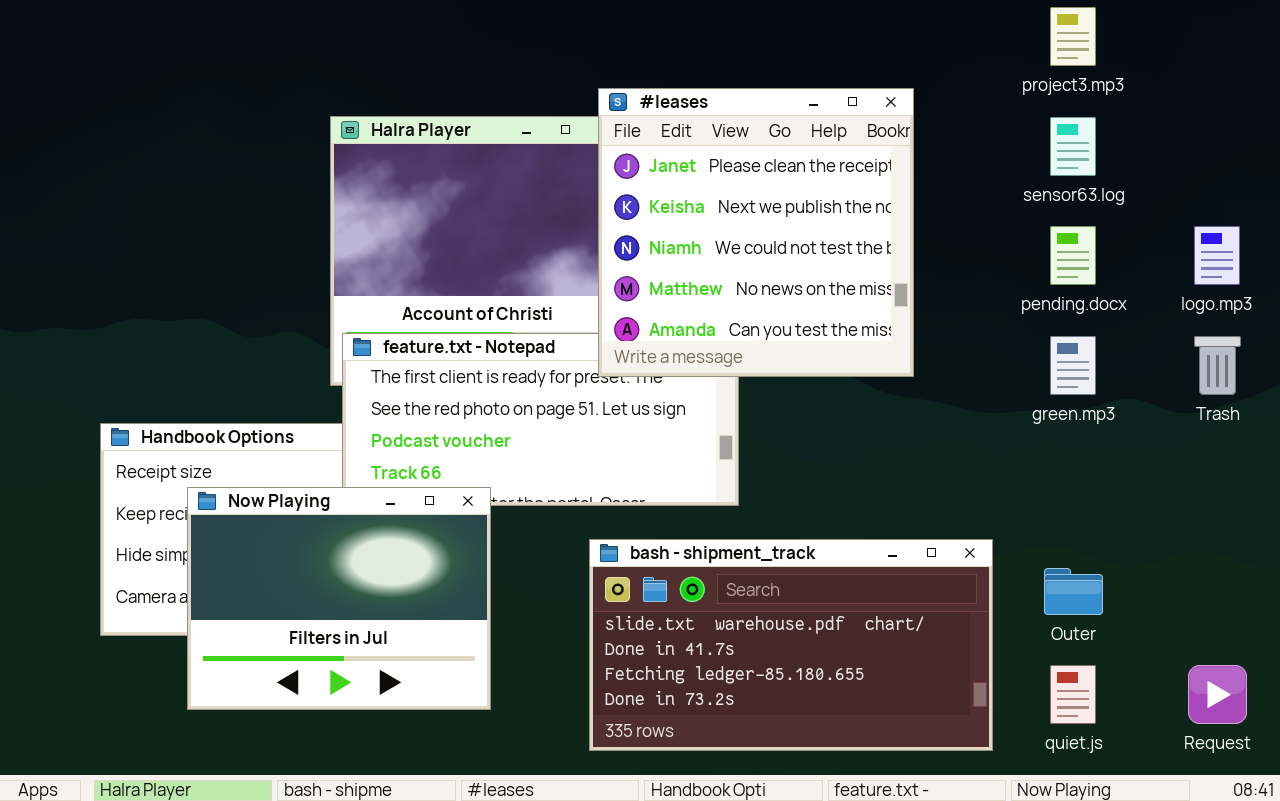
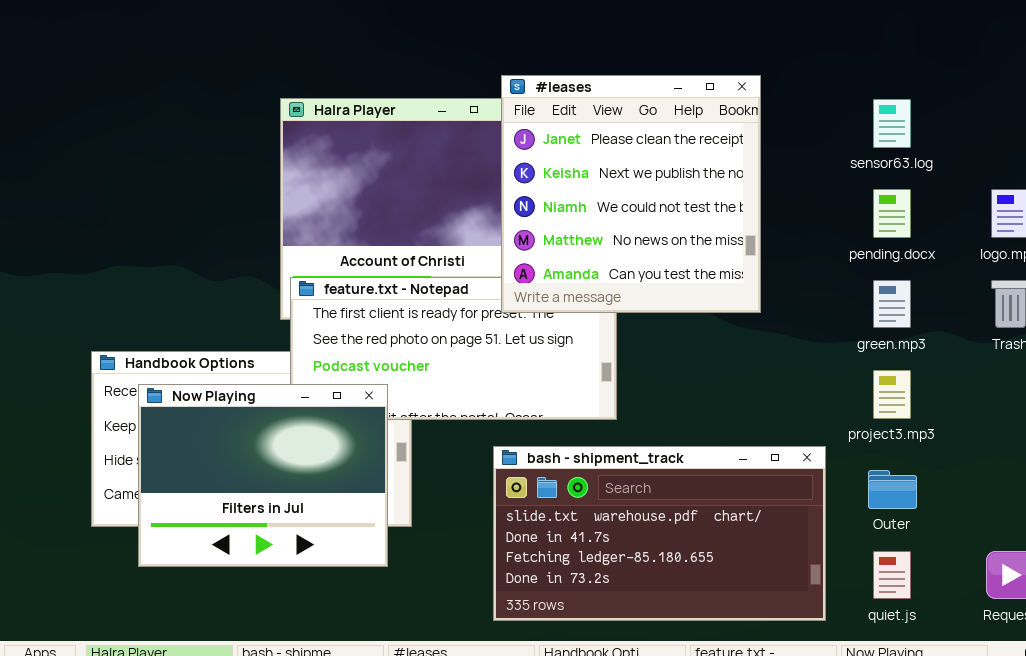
project3.mp3: [1050,7,1096,66] -> [873,370,911,419], moved
Now Playing: [187,487,491,710] -> [138,384,388,567], moved

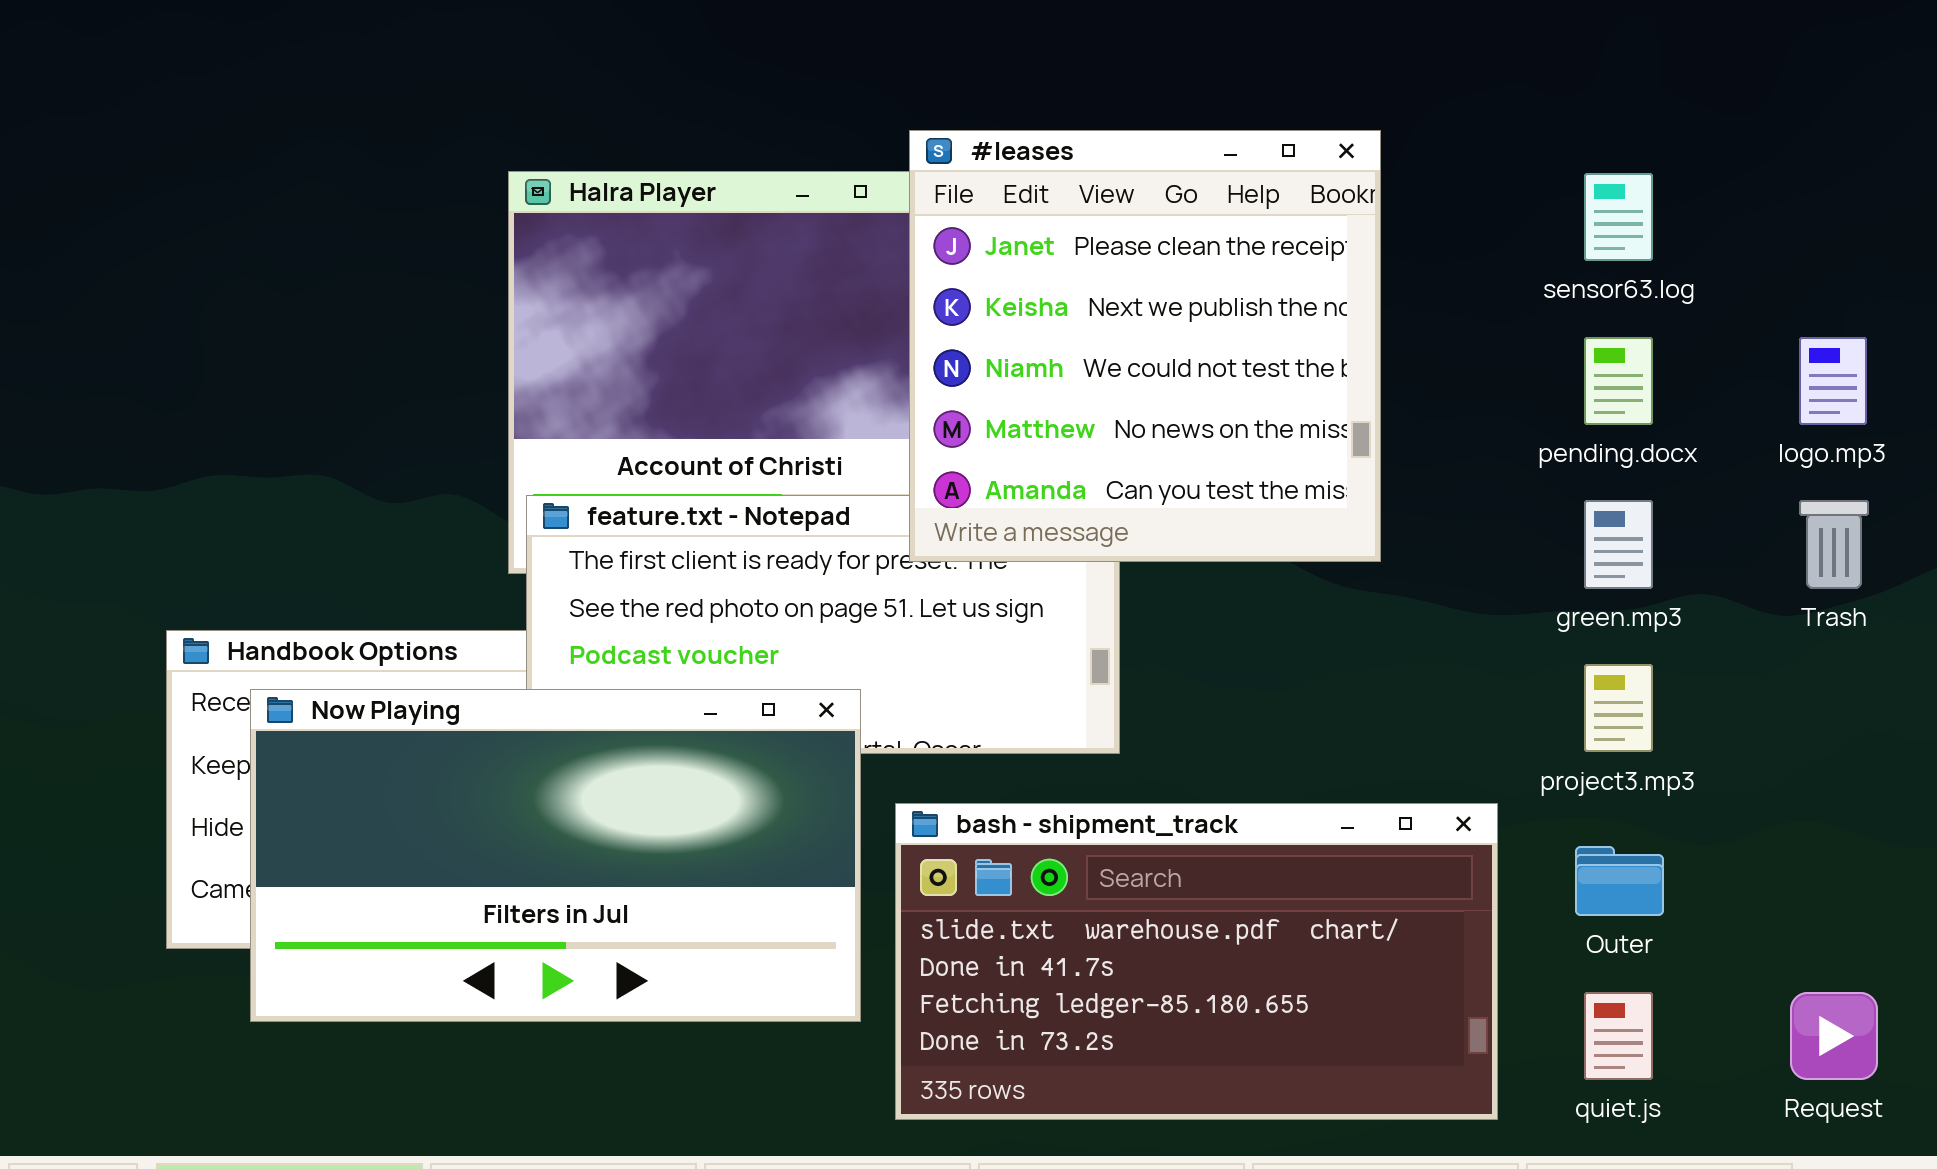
Now Playing: [138,384,388,567] -> [250,689,861,1022], resized

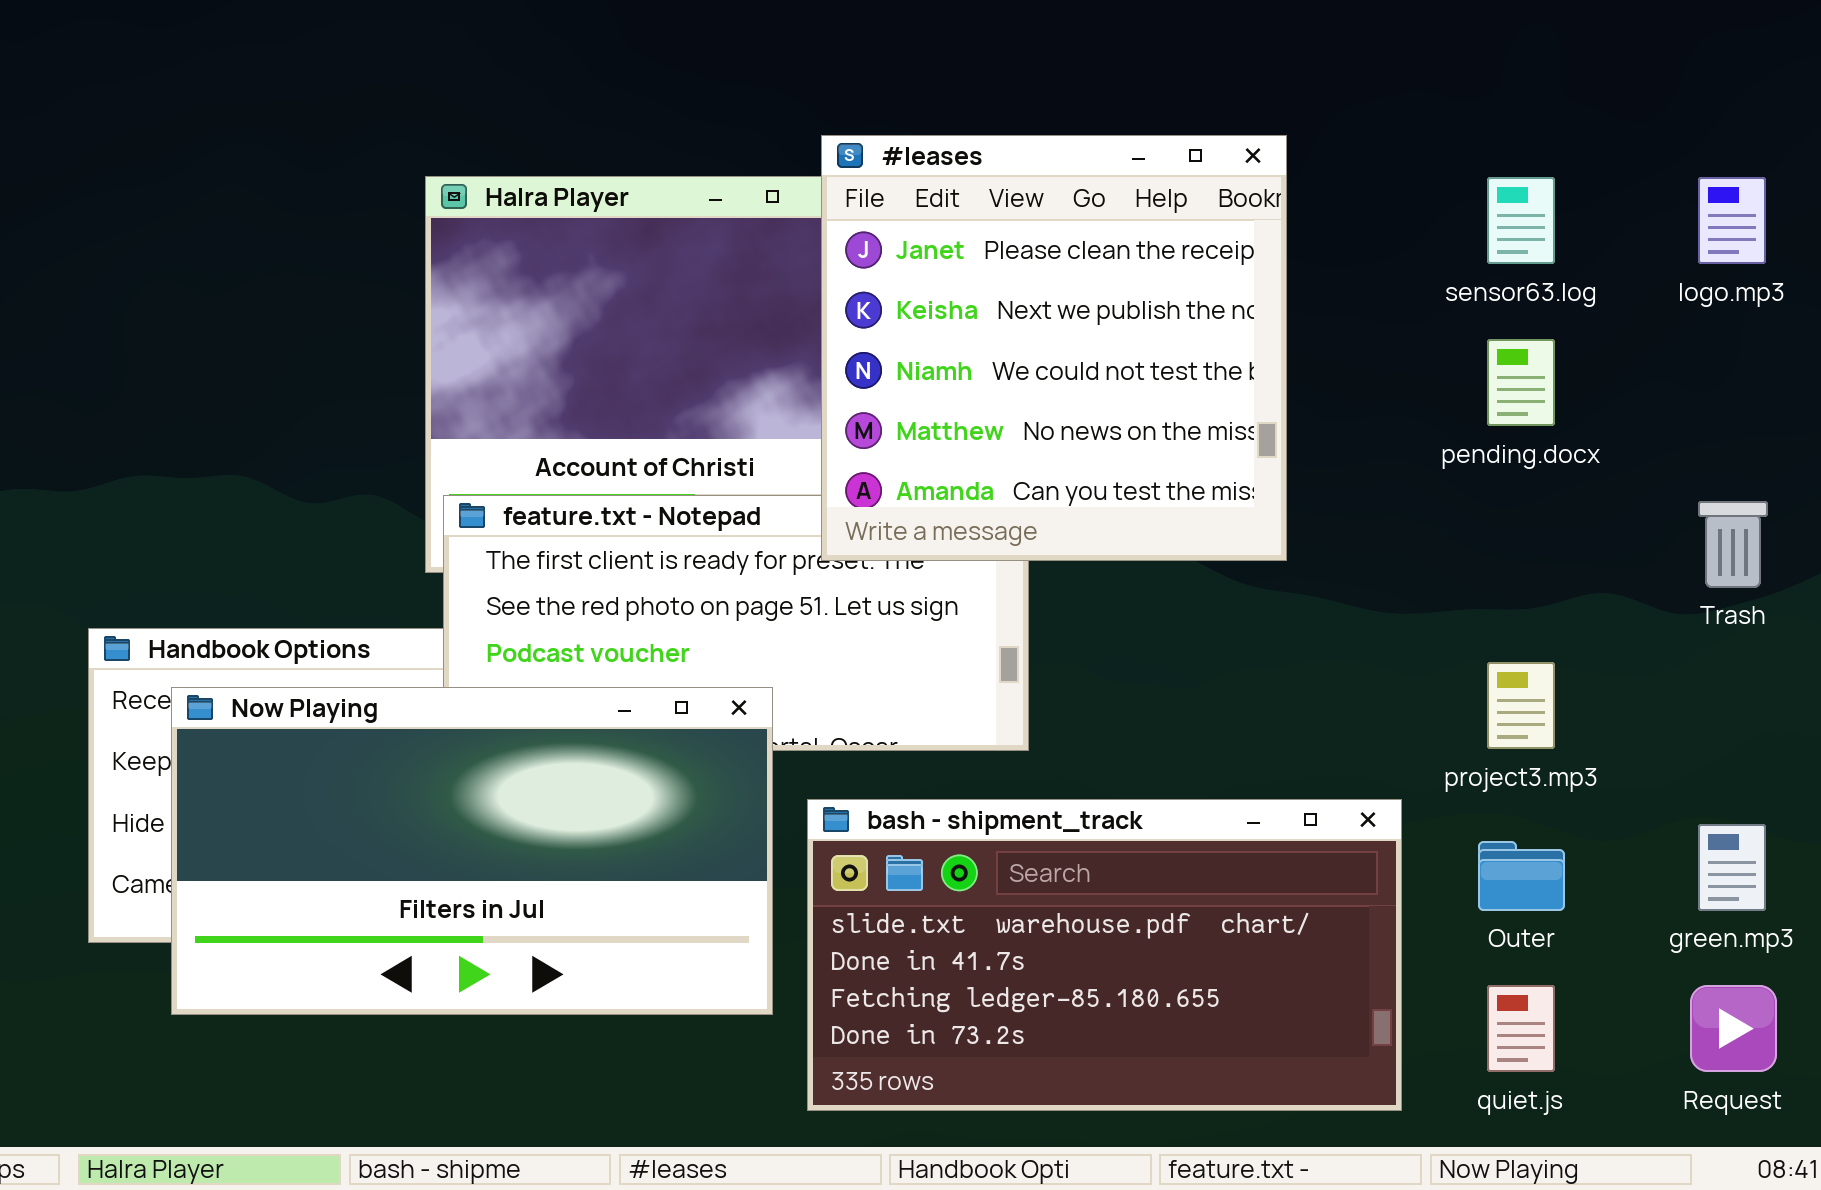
logo.mp3: [1799,337,1867,425] -> [1698,177,1766,264], moved
green.mp3: [1584,500,1653,589] -> [1698,824,1766,911], moved

